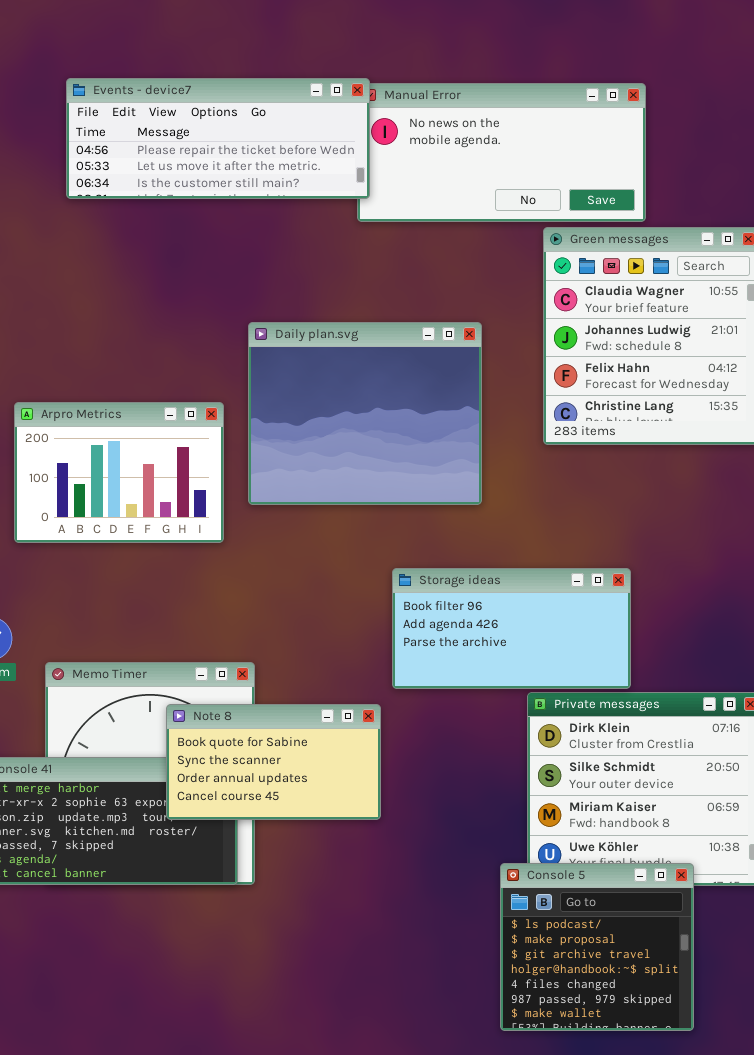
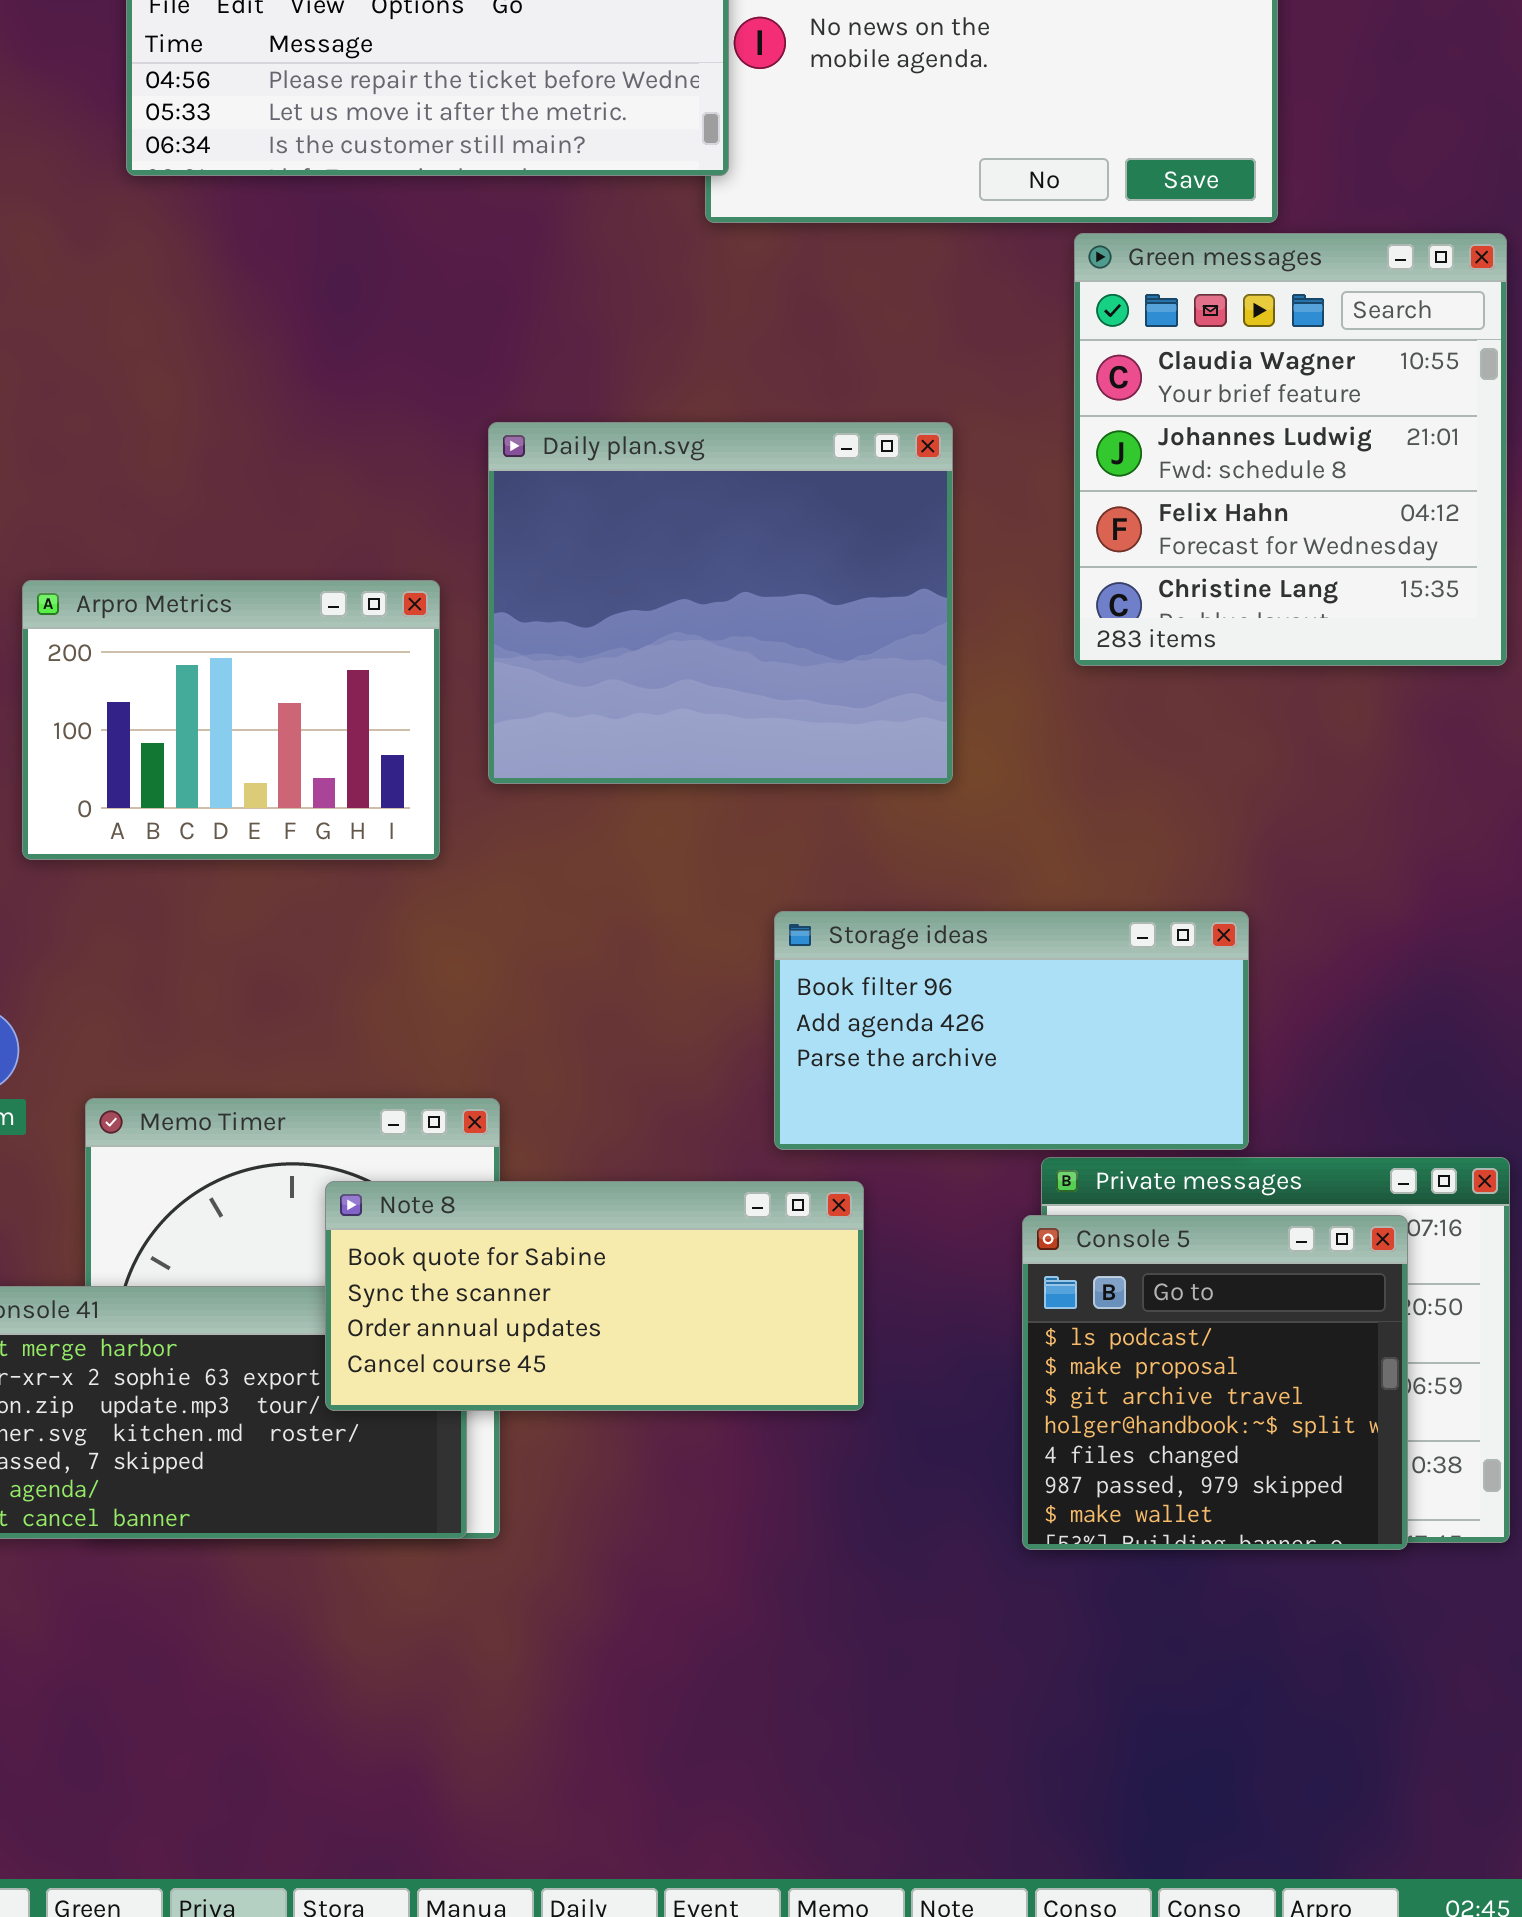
Note 8: [166,704,381,820] -> [325,1181,864,1411], resized
Console 5: [500,863,694,1031] -> [1022,1215,1408,1550], moved

